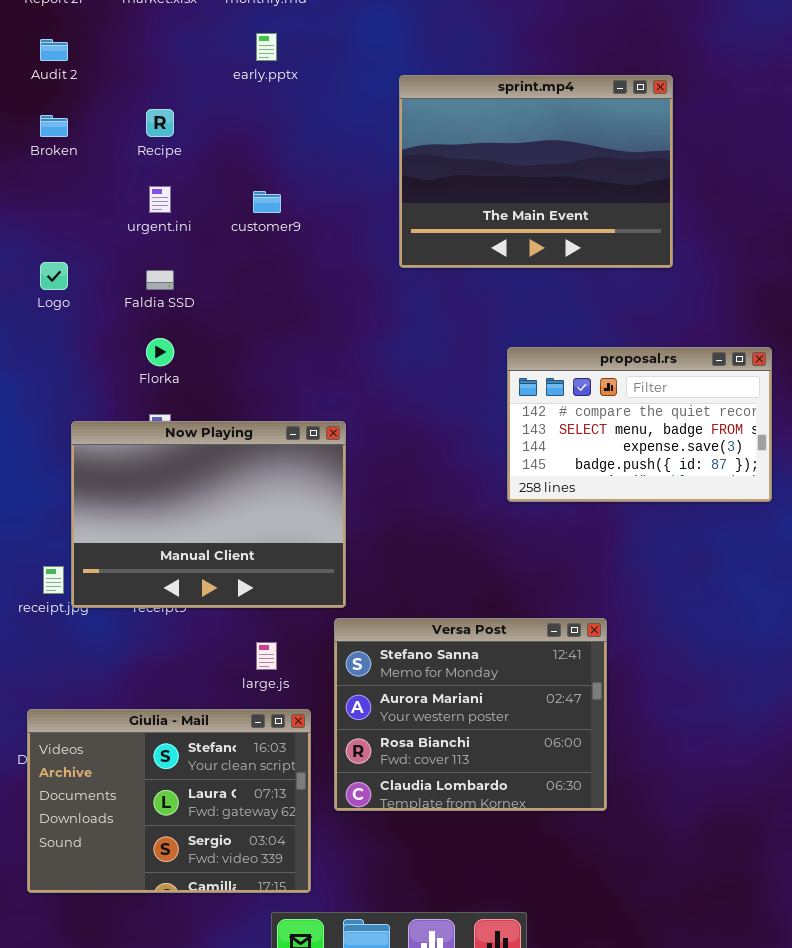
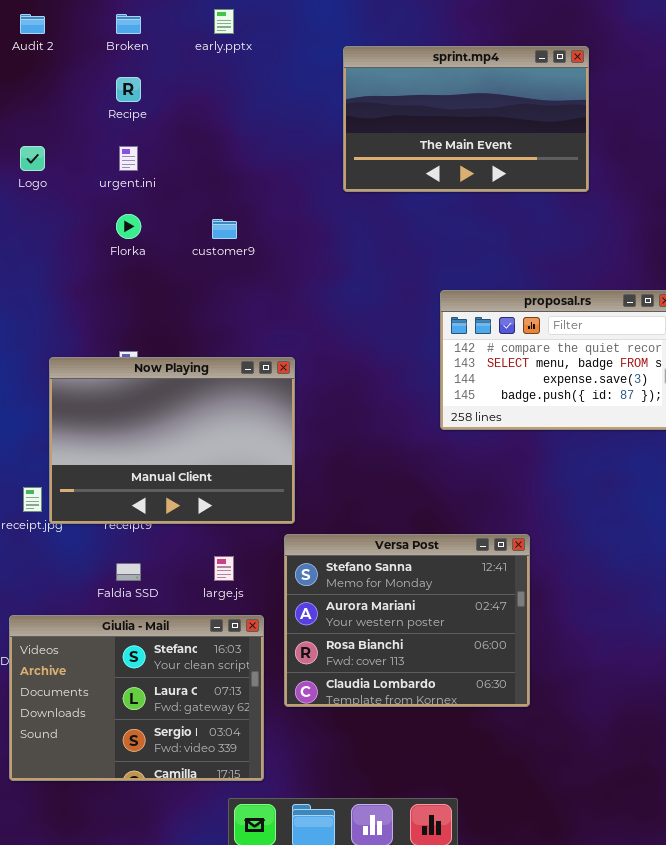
sprint.mp4: [399,75,673,268] -> [343,46,589,192], resized
Broken: [40,115,68,137] -> [116,14,141,34], moved
customer9: [253,191,281,213] -> [212,219,237,239], moved
Logo: [40,262,68,290] -> [20,146,45,171], moved
Faldia SSD: [146,270,174,290] -> [116,563,141,581], moved
Florka: [146,338,174,366] -> [116,214,141,239], moved

